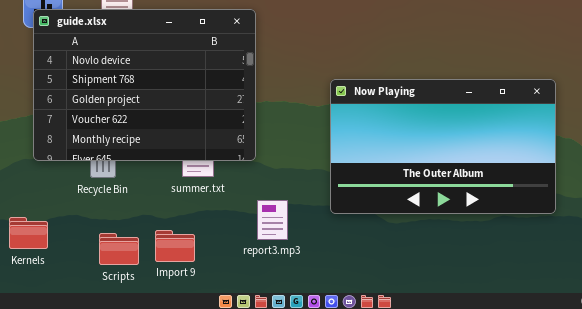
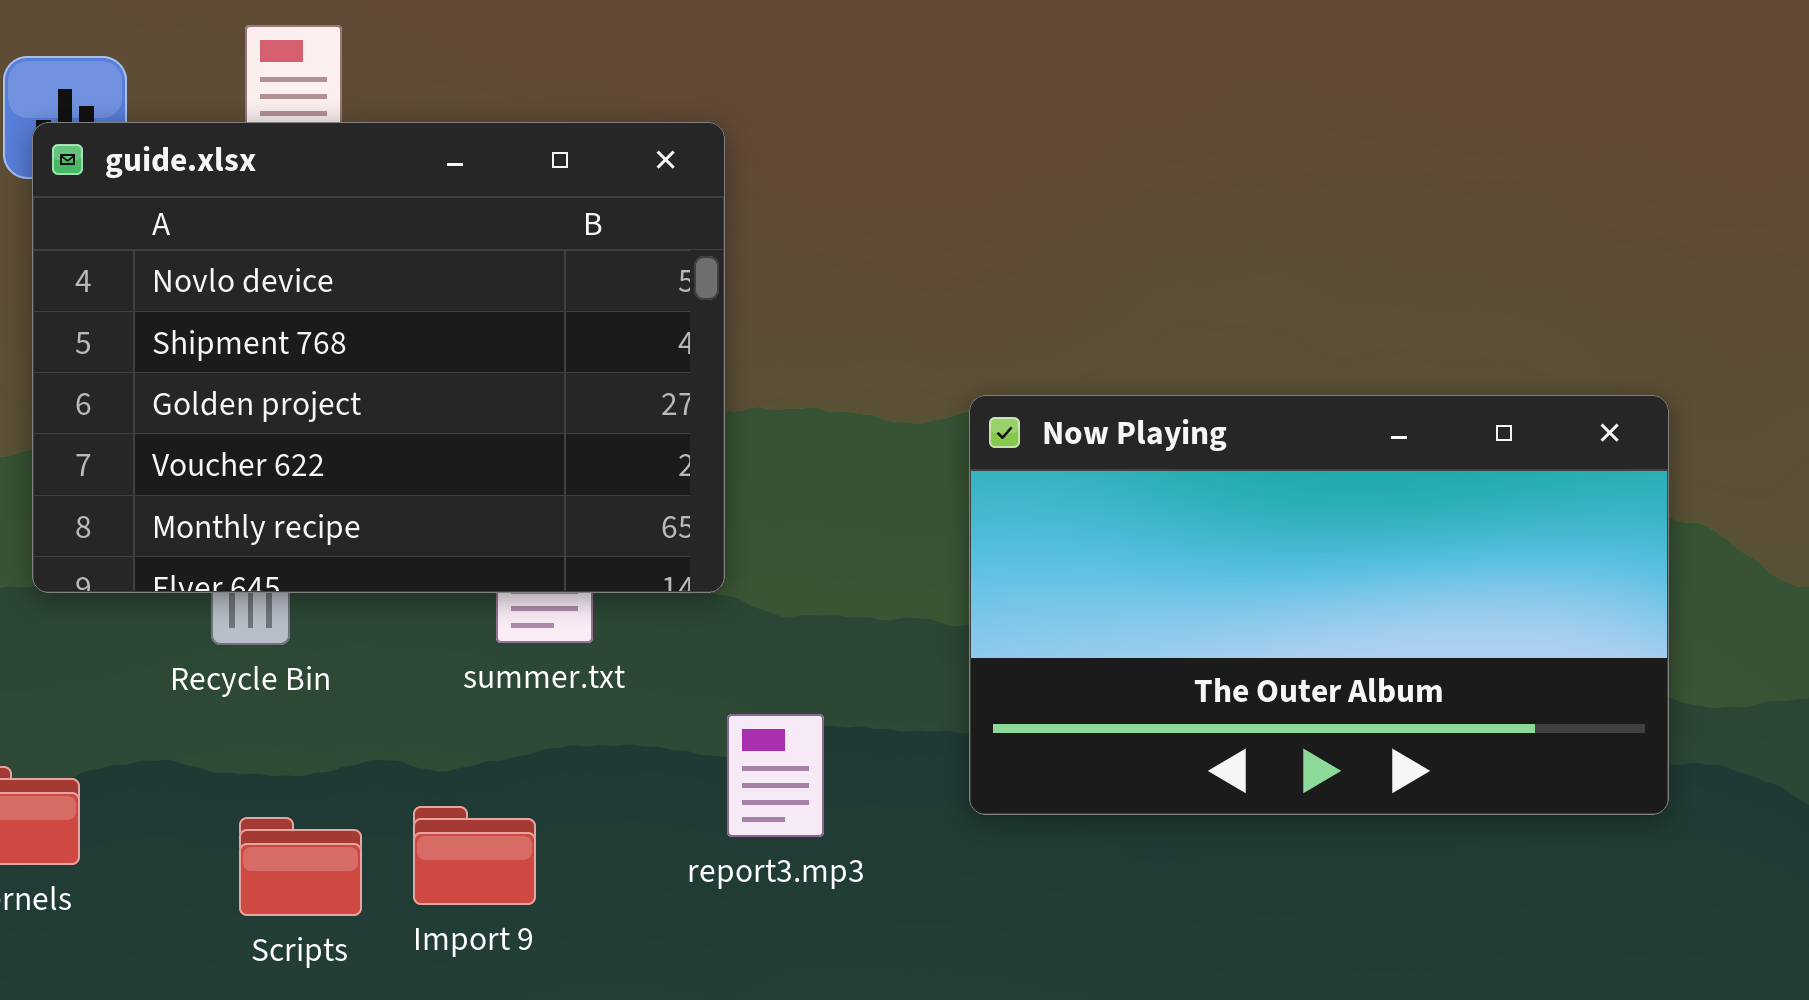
Now Playing: [330,79,556,214] -> [969,395,1669,815], moved

